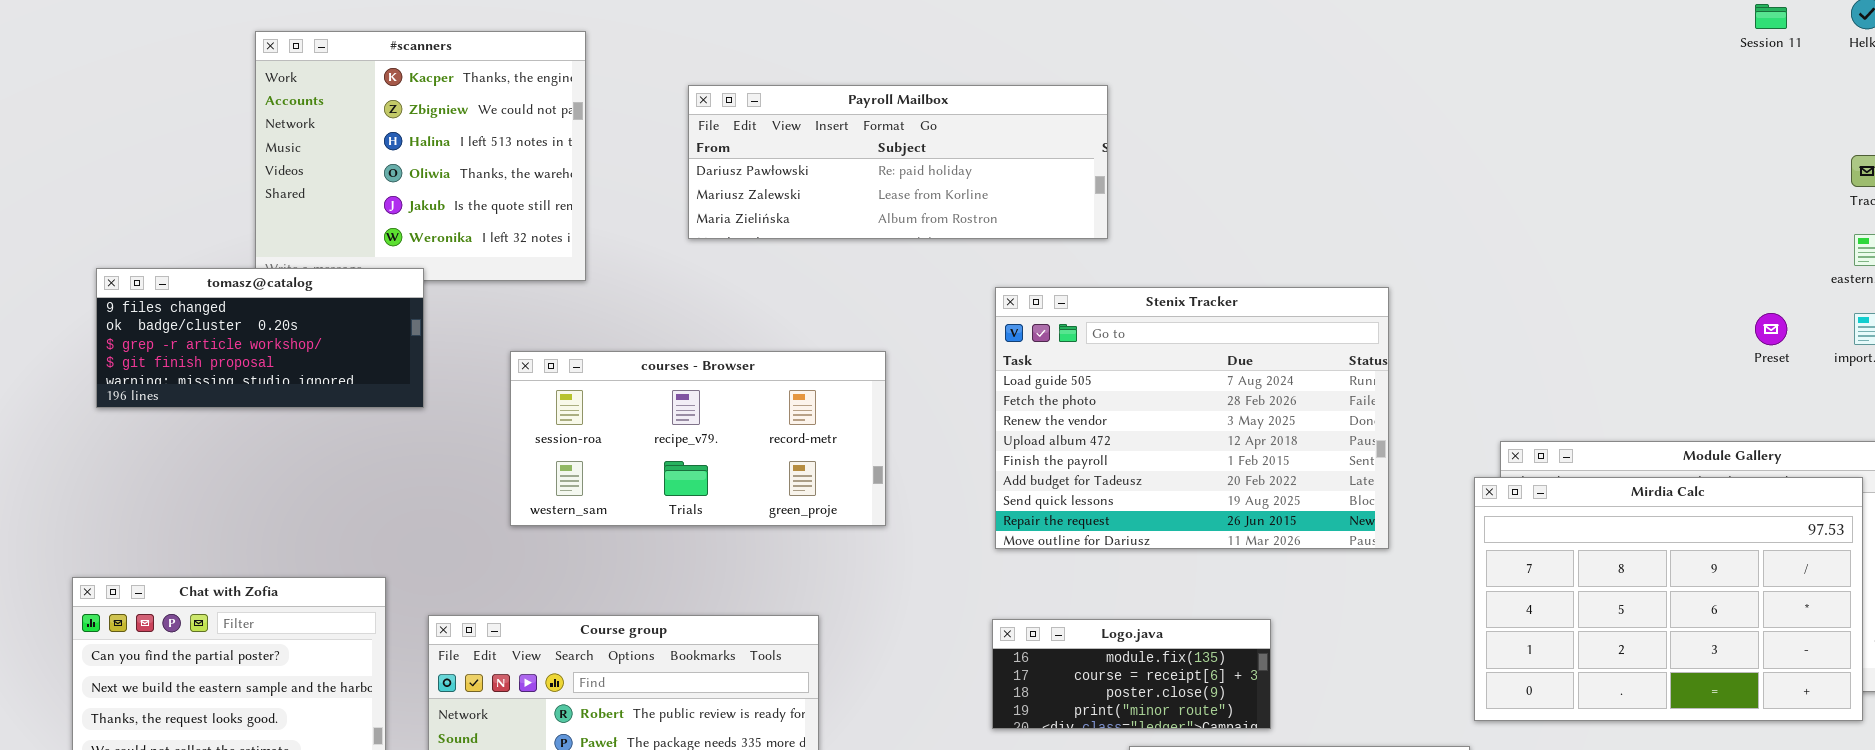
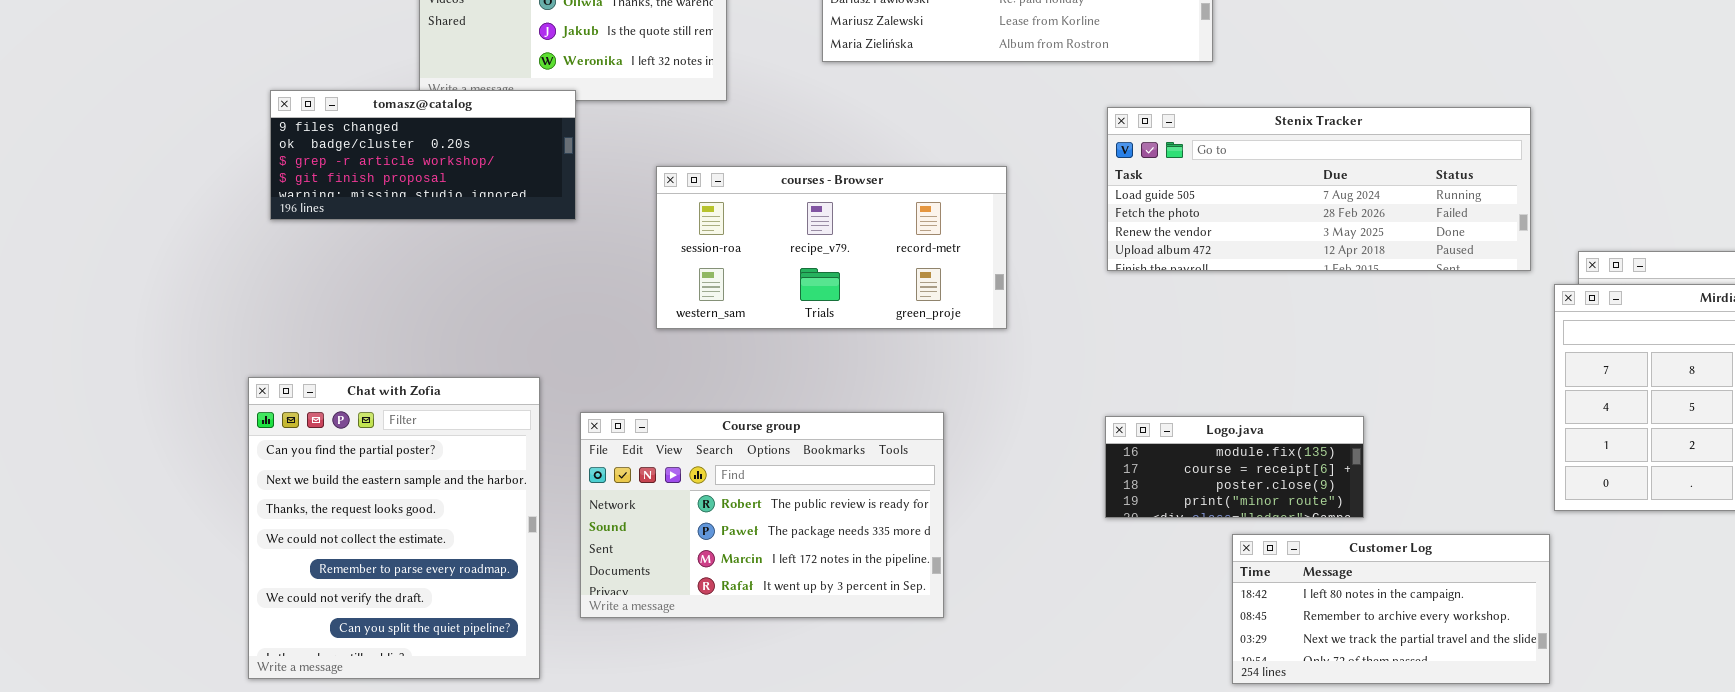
Stenix Tracker: [995,287,1389,549] -> [1107,107,1531,271], resized

